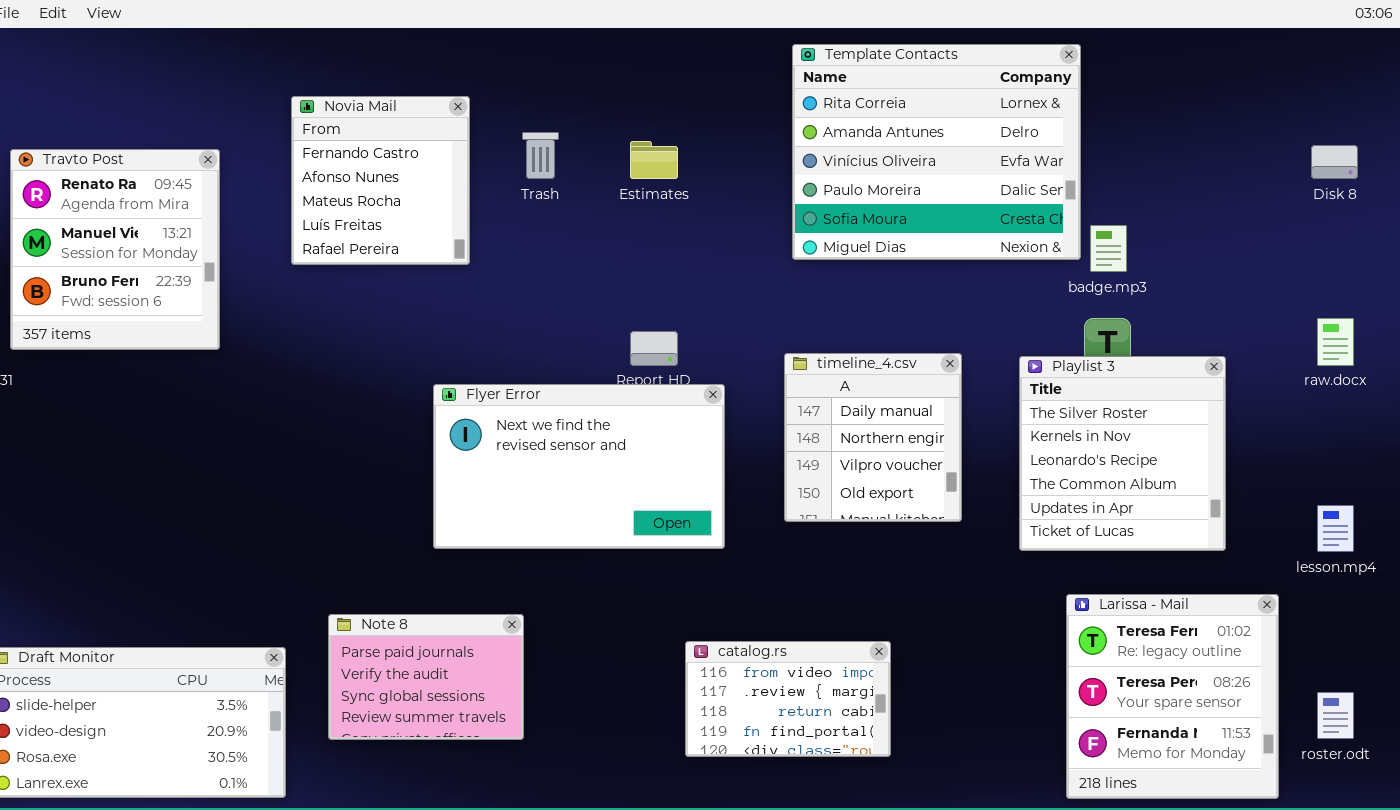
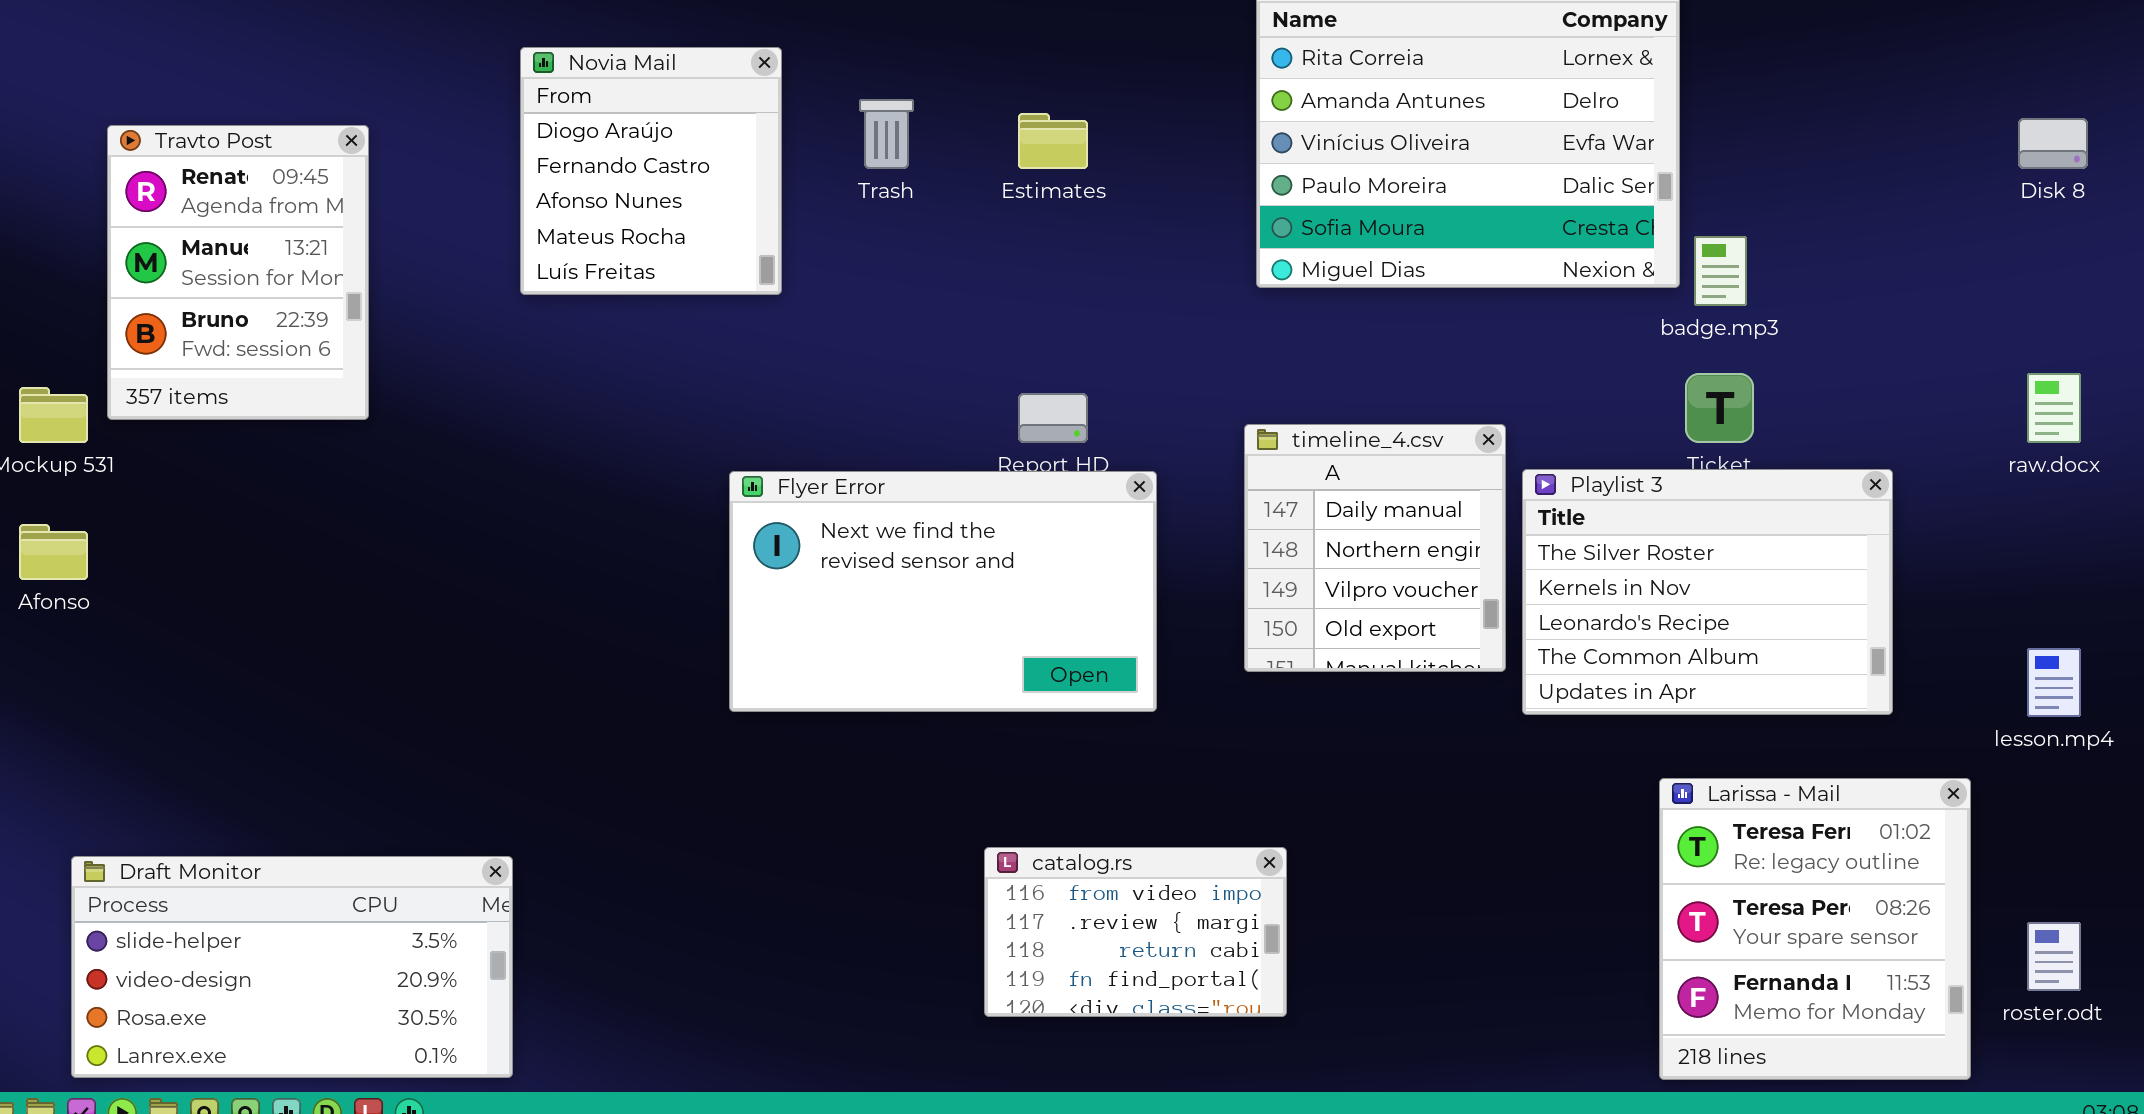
Novia Mail: [291,96,470,265] -> [520,47,782,295], scrolled up 1 row
Travto Post: [10,149,220,350] -> [107,125,369,420], resized
Playlist 3: [1019,356,1226,551] -> [1522,469,1893,715], resized
Note 8: [328,614,524,740] -> none, closed
catalog.rs: [685,641,891,757] -> [984,847,1287,1017], moved

